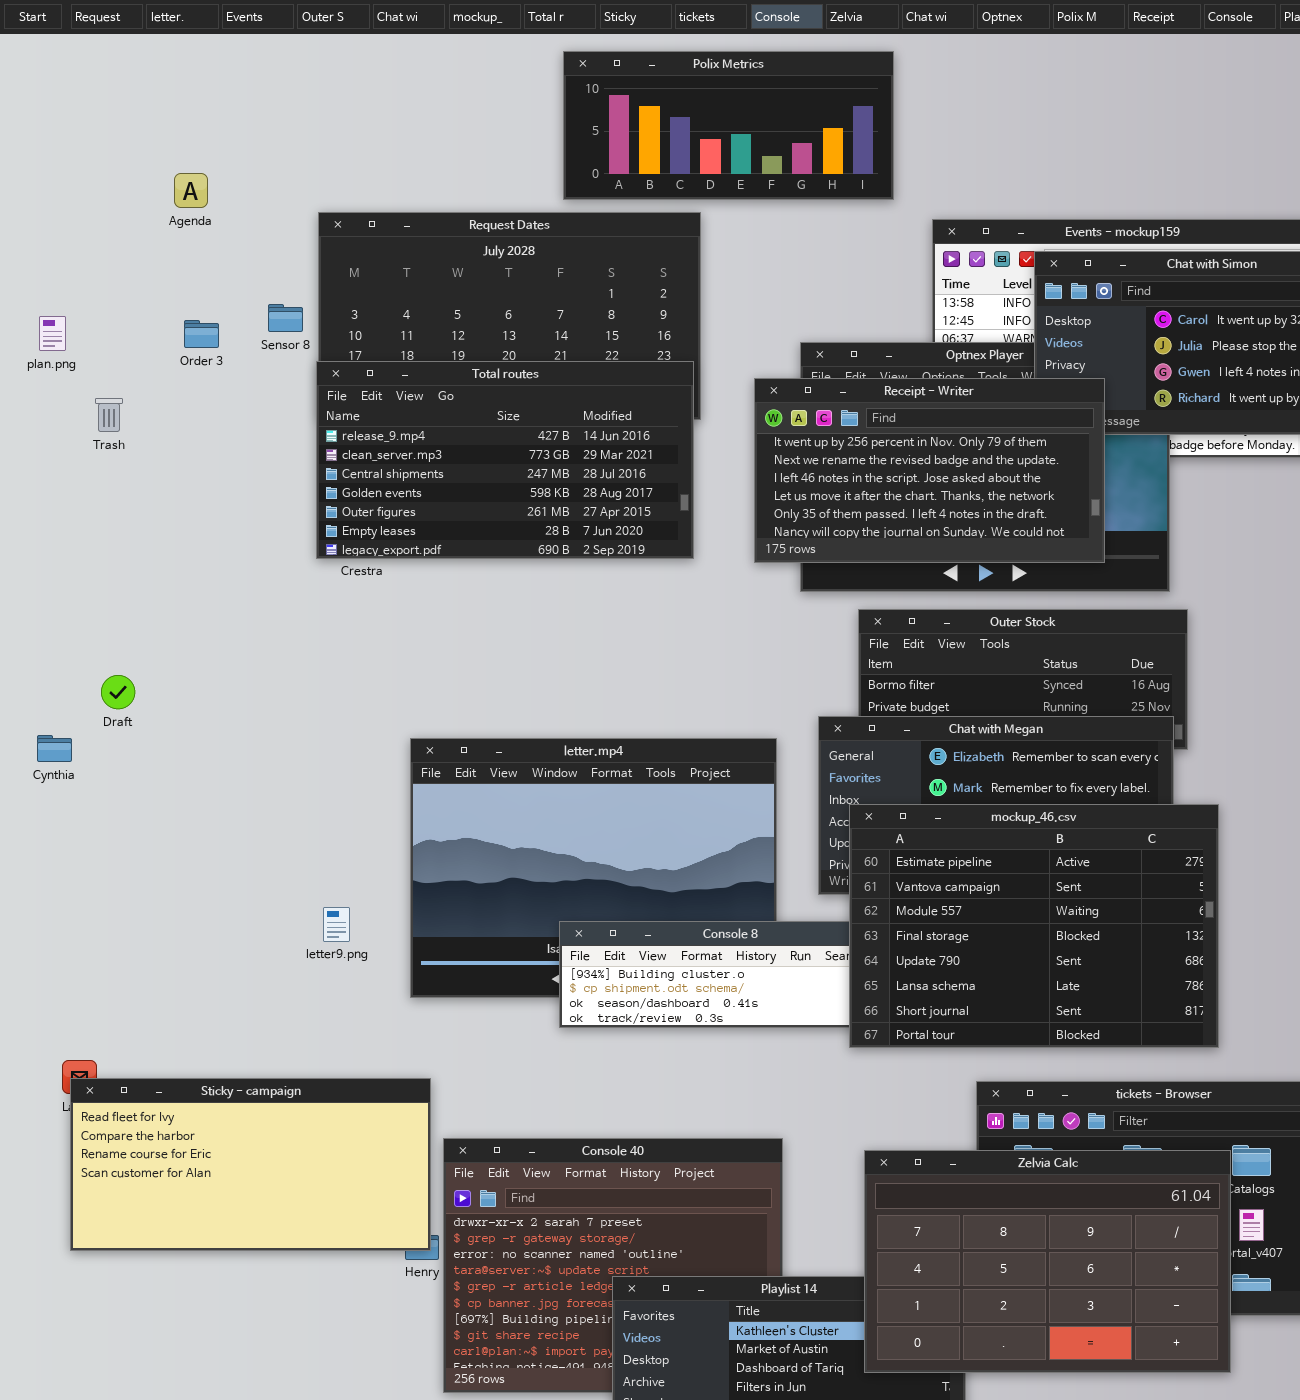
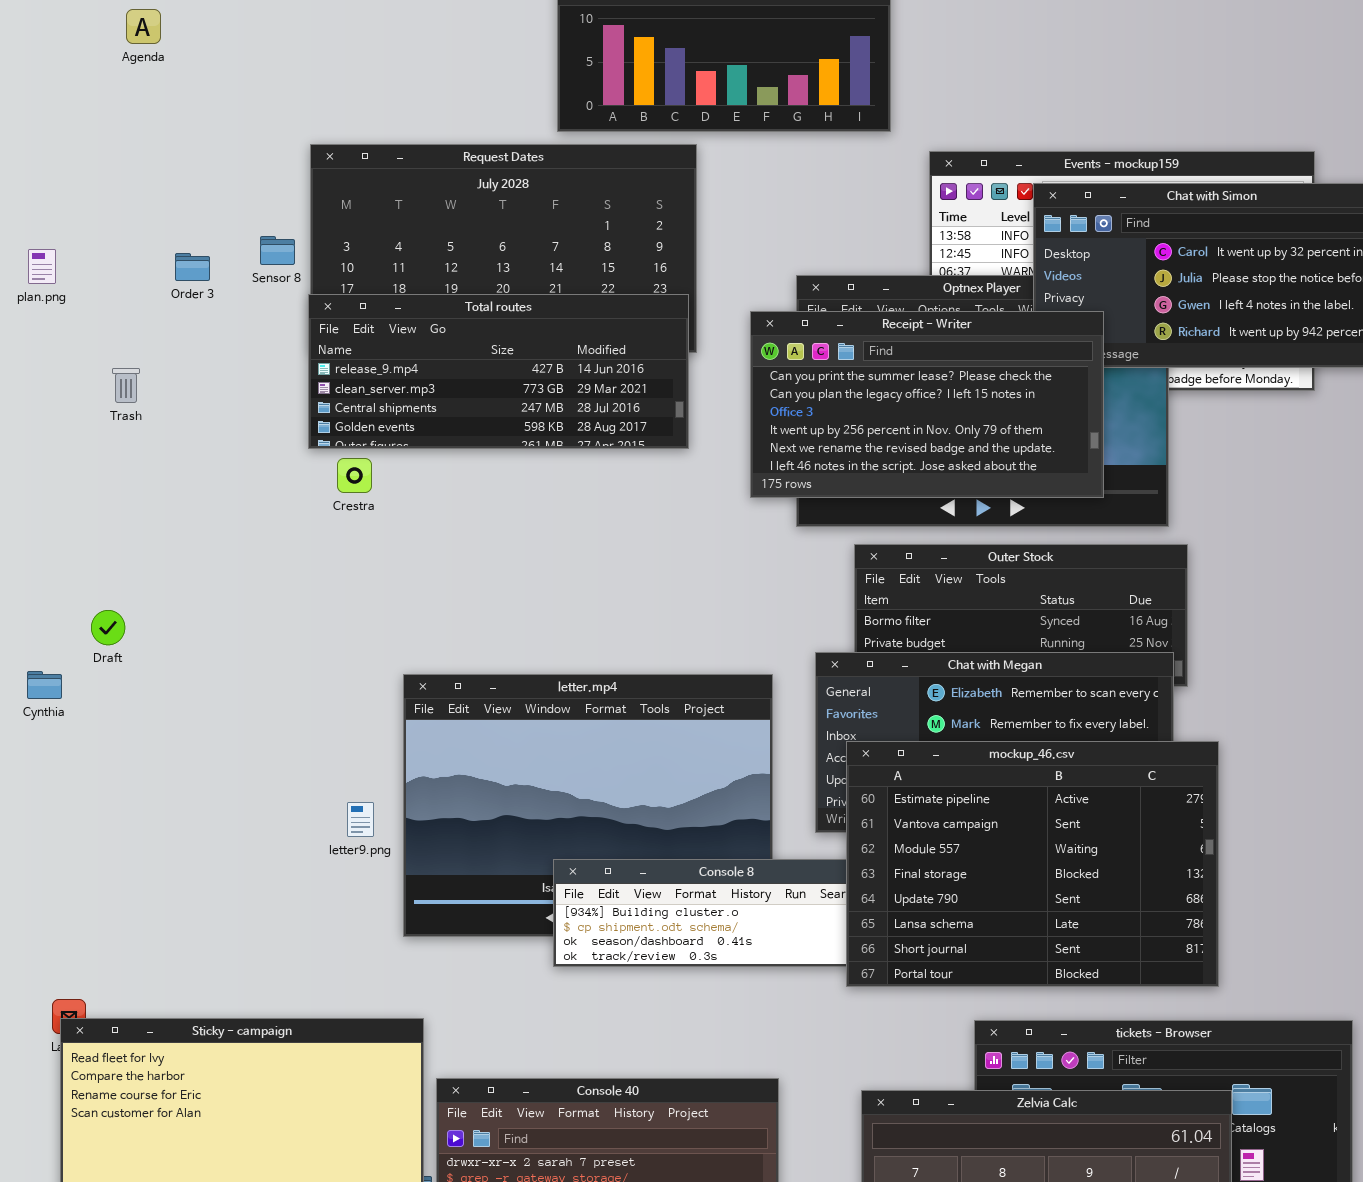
Agenda: [174,173,208,208] -> [126,9,161,44], moved
Total routes: [316,361,694,559] -> [308,294,689,449], resized
Receipt - Writer: [754,378,1105,563] -> [750,311,1104,498], scrolled up 3 rows
Trash: [95,398,123,432] -> [112,368,140,403], moved
letter9.png: [323,907,350,942] -> [347,802,374,837], moved

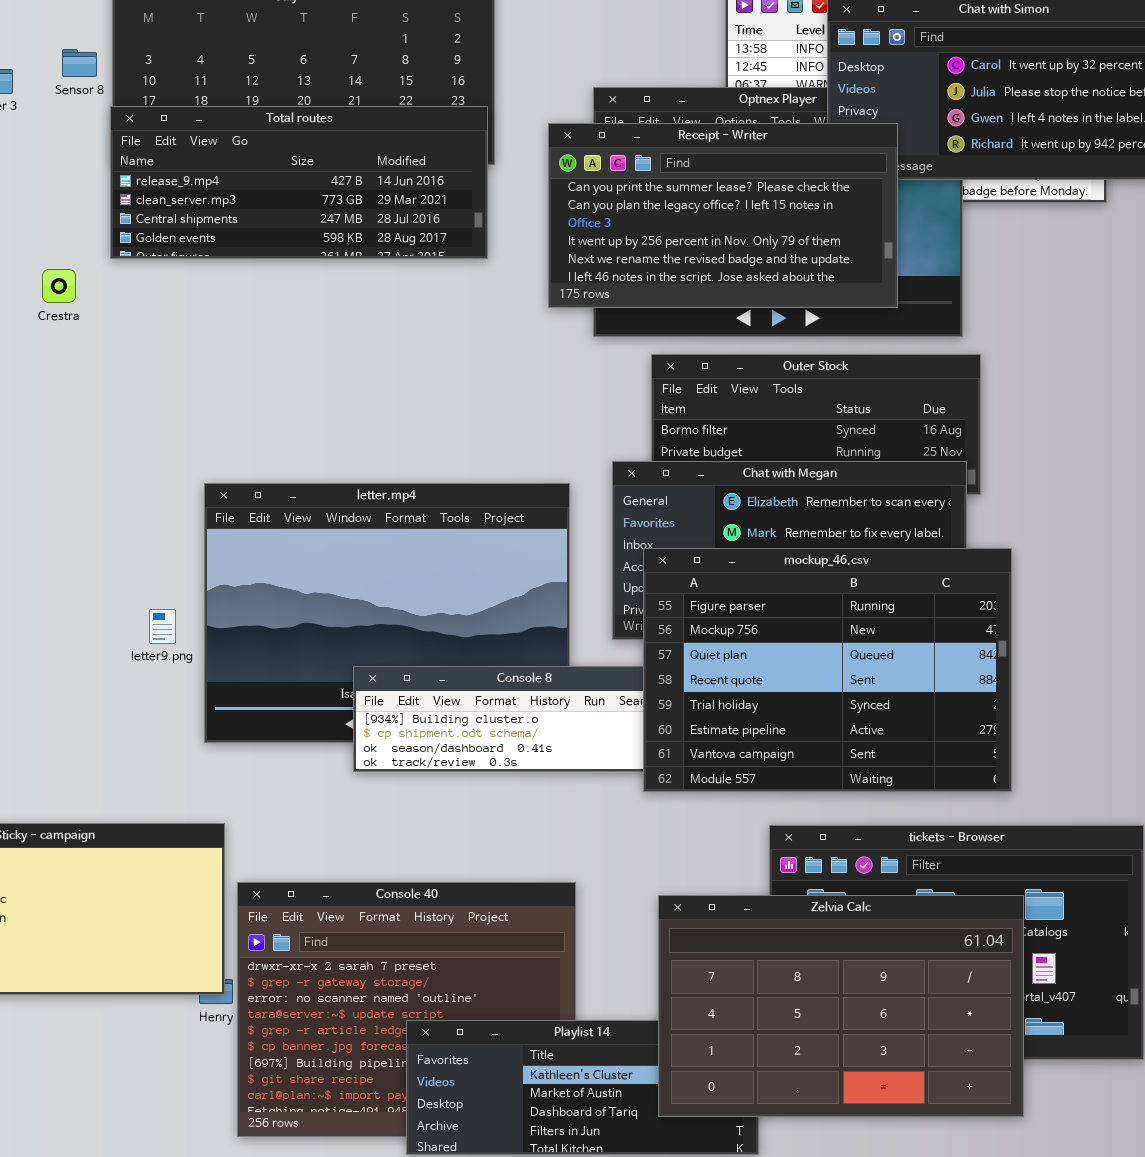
Crestra: [337,458,372,493] -> [42,269,76,303], moved
mockup_46.csv: [846,741,1219,987] -> [643,548,1012,792], scrolled up 5 rows

